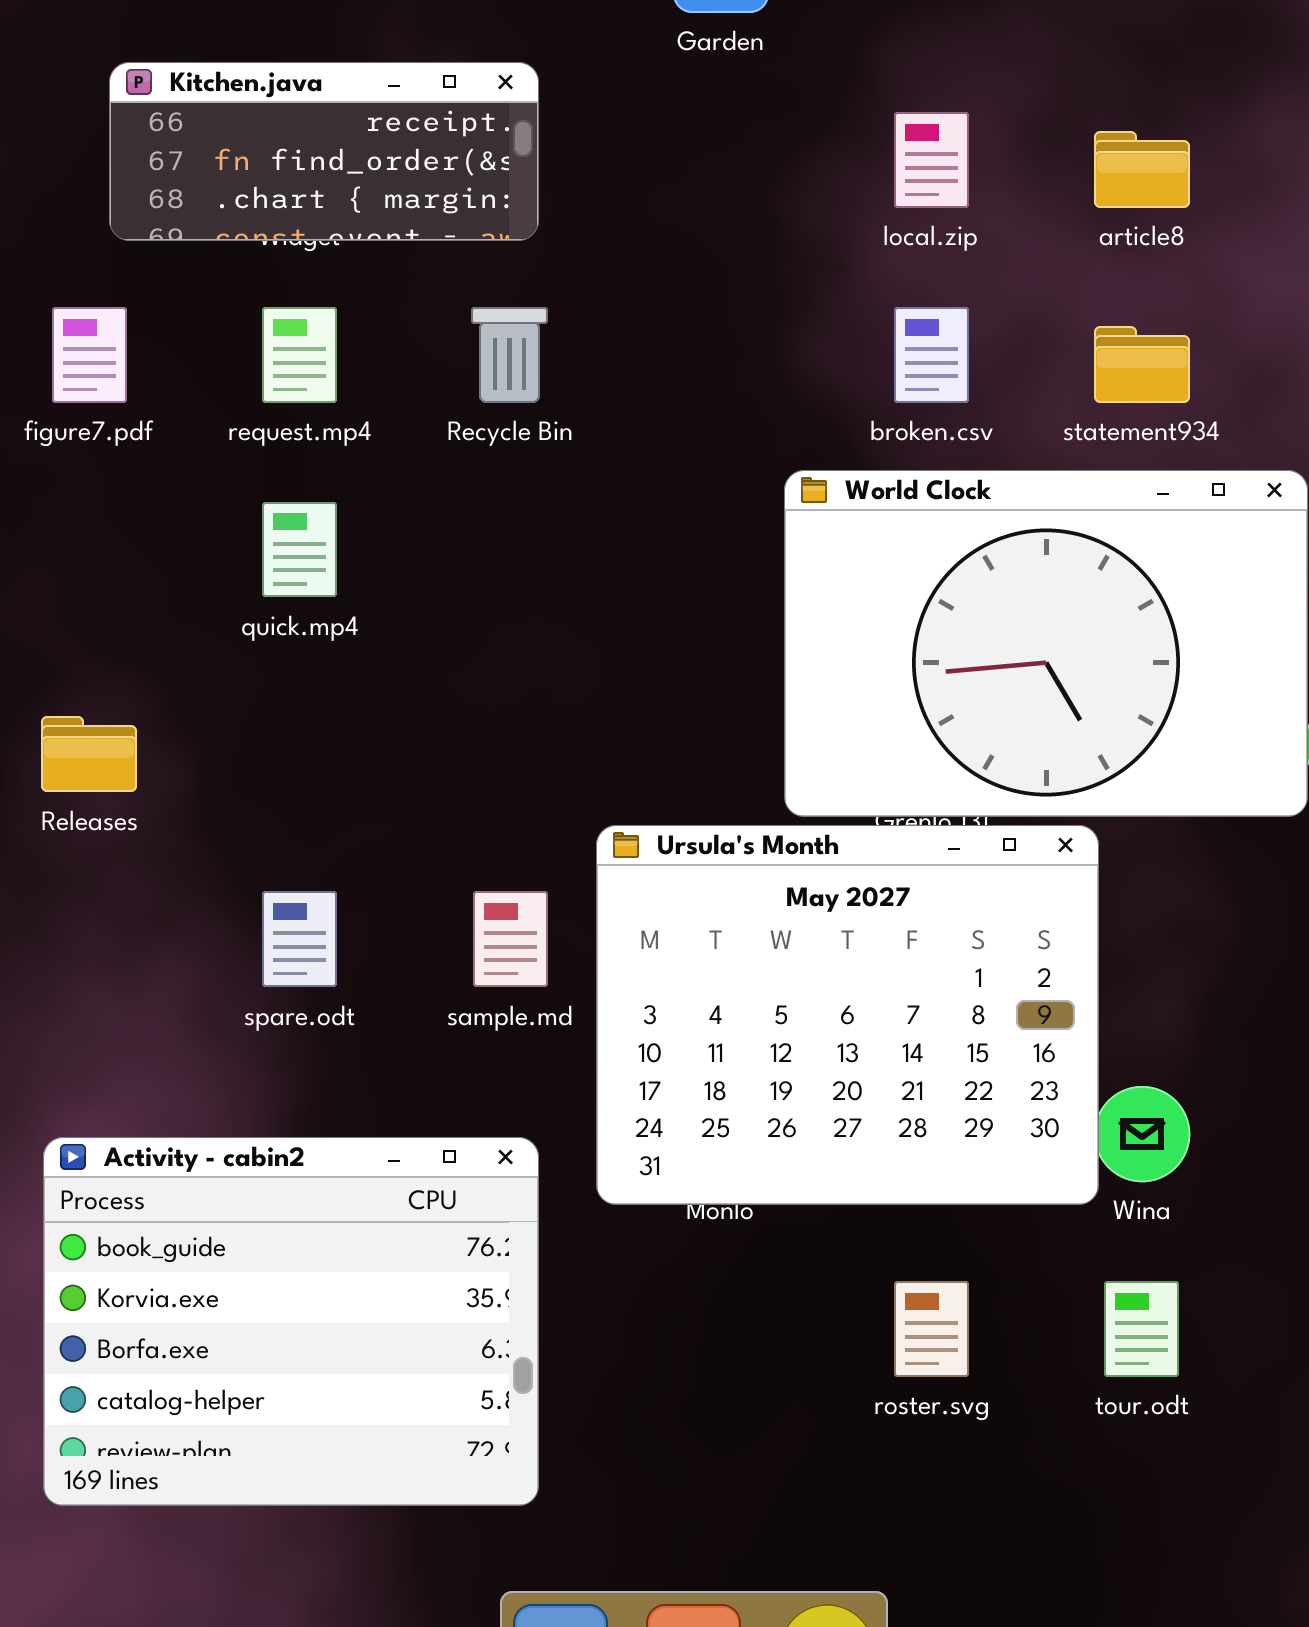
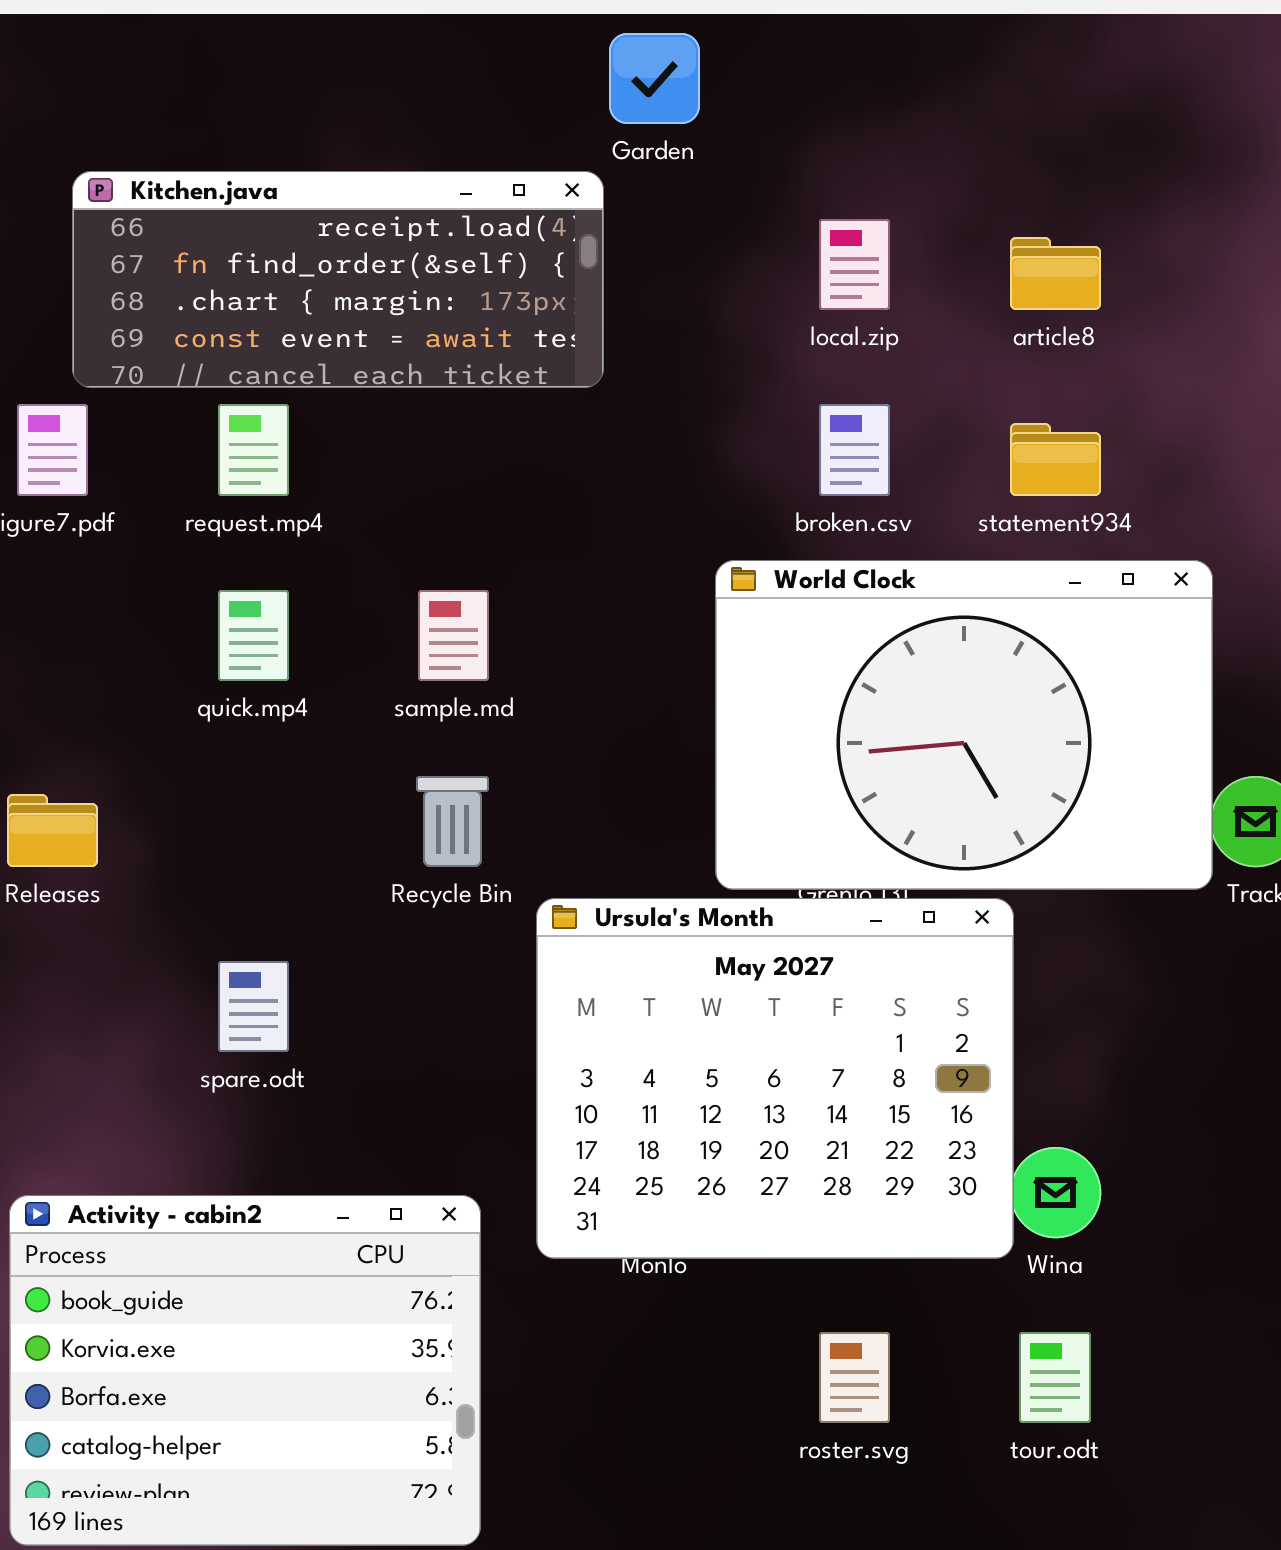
Kitchen.java: [109,62,539,241] -> [72,171,604,388], resized
Recycle Bin: [471,307,548,403] -> [416,776,489,867], moved
sample.md: [473,891,548,987] -> [418,590,489,681], moved

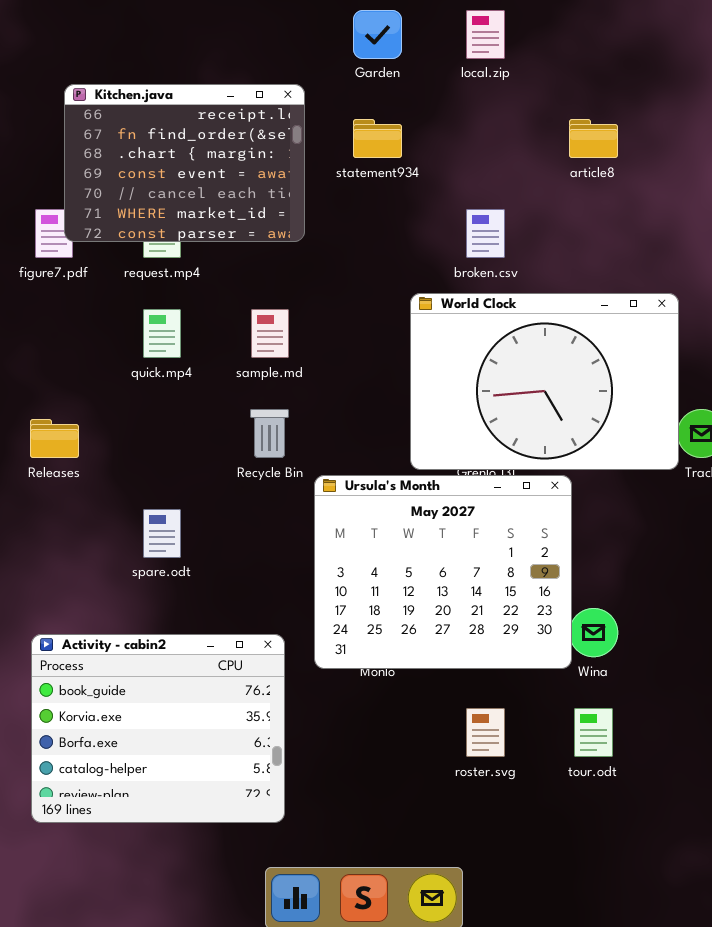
Kitchen.java: [72,171,604,388] -> [64,84,305,242], resized
local.zip: [819,219,890,310] -> [466,10,505,59], moved
statement934: [1010,423,1101,496] -> [353,119,402,158], moved

